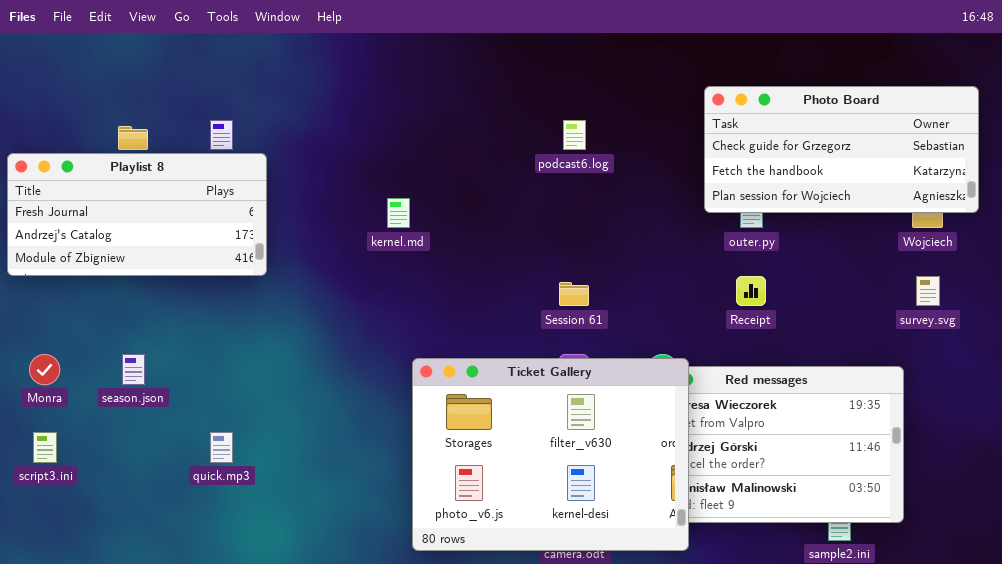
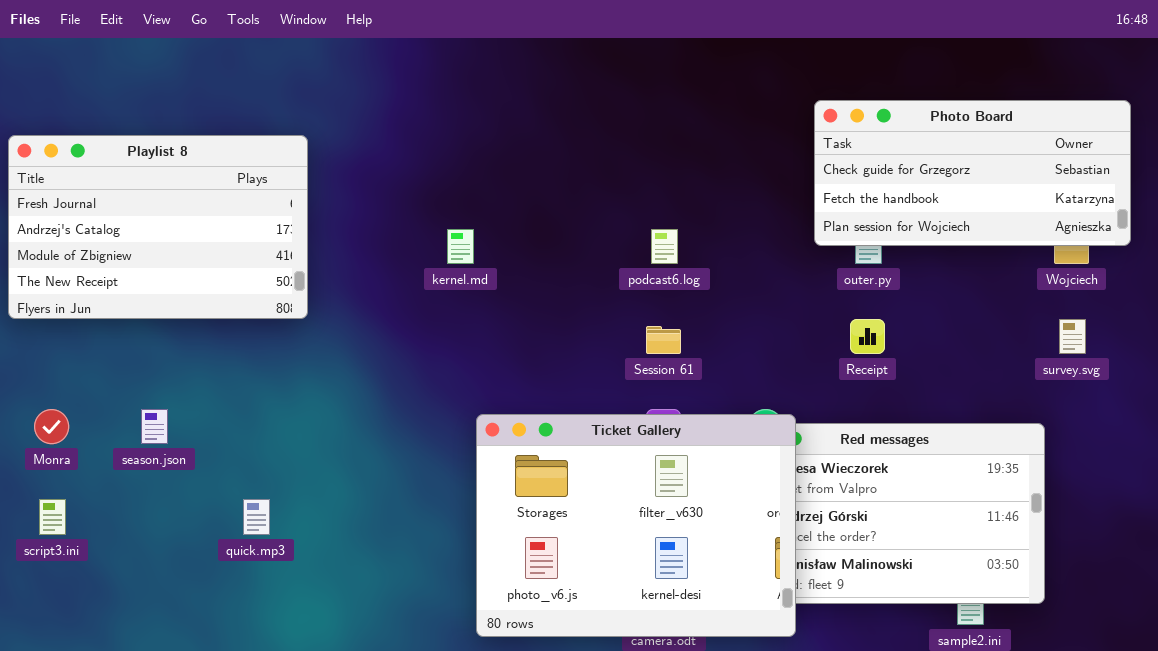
podcast6.log: [563,120,586,150] -> [651,229,678,264], moved
Playlist 8: [7,153,267,276] -> [8,135,308,319], resized

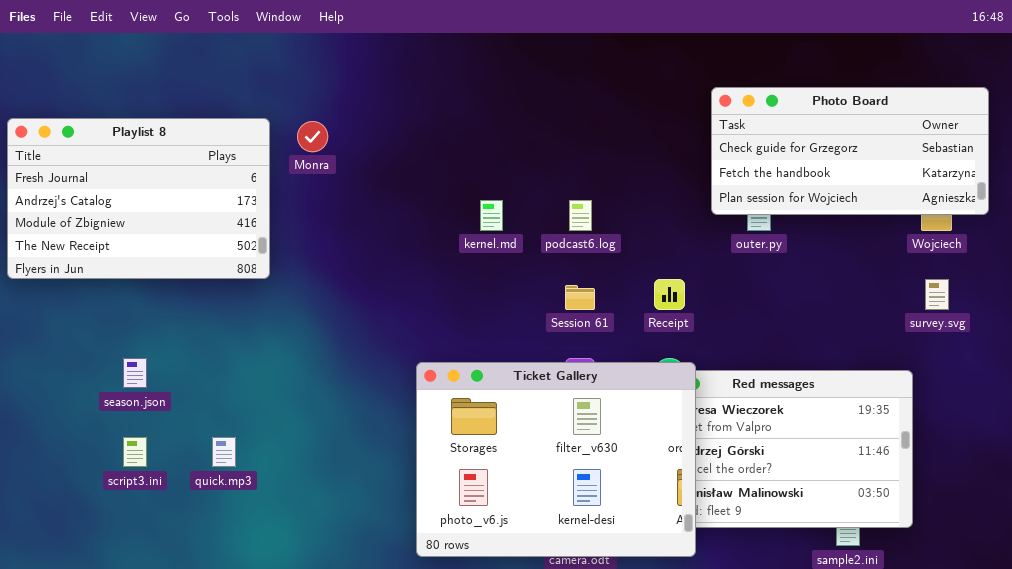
kernel.md: [447,229,474,264] -> [480,200,503,231], moved
Receipt: [850,319,885,354] -> [654,279,685,310], moved
Monra: [34,409,69,444] -> [297,121,328,152], moved
script3.ini: [39,499,66,535] -> [123,437,147,467], moved

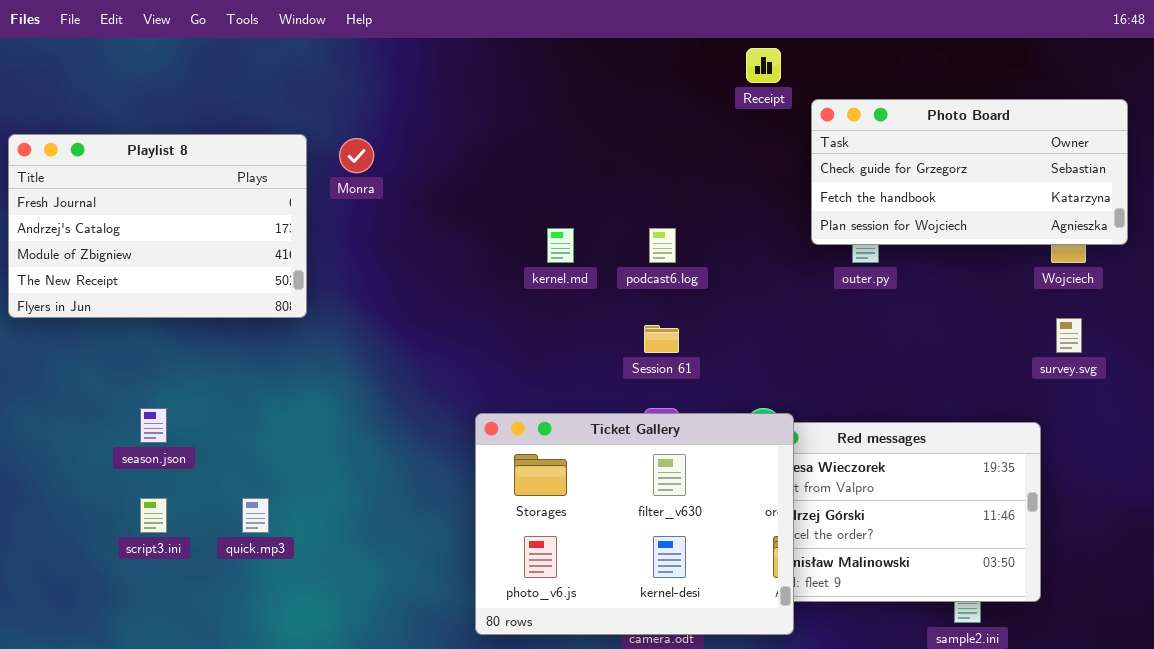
Receipt: [654,279,685,310] -> [746,48,781,83], moved

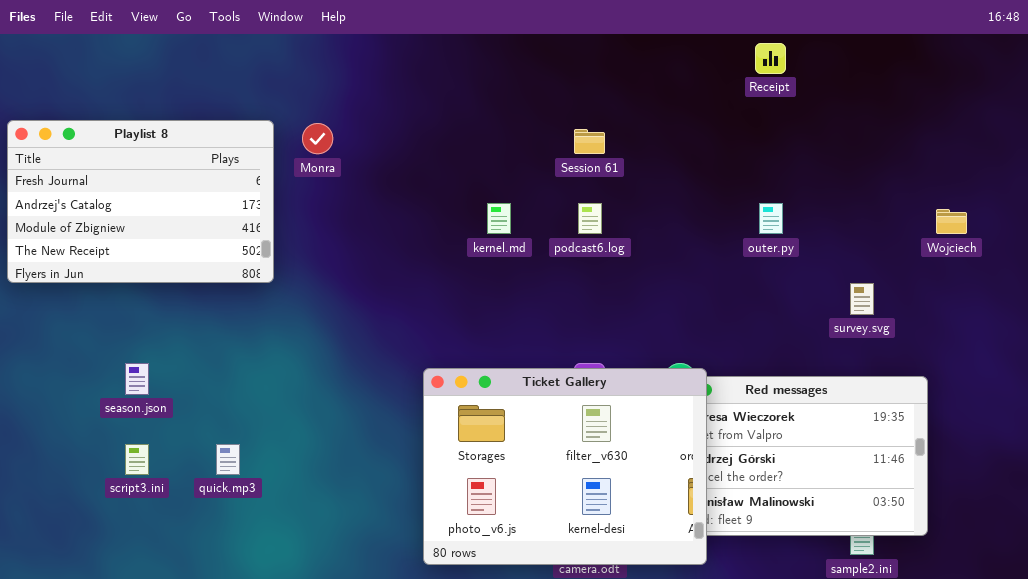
Receipt: [746,48,781,83] -> [755,43,786,74], moved
Photo Board: [811,99,1128,245] -> none, closed
survey.svg: [1056,318,1082,353] -> [850,283,874,315], moved
Session 61: [644,325,679,353] -> [574,129,605,154], moved

